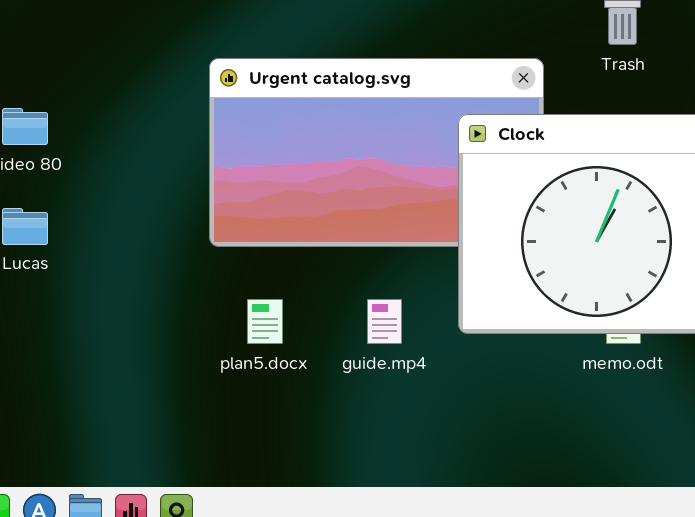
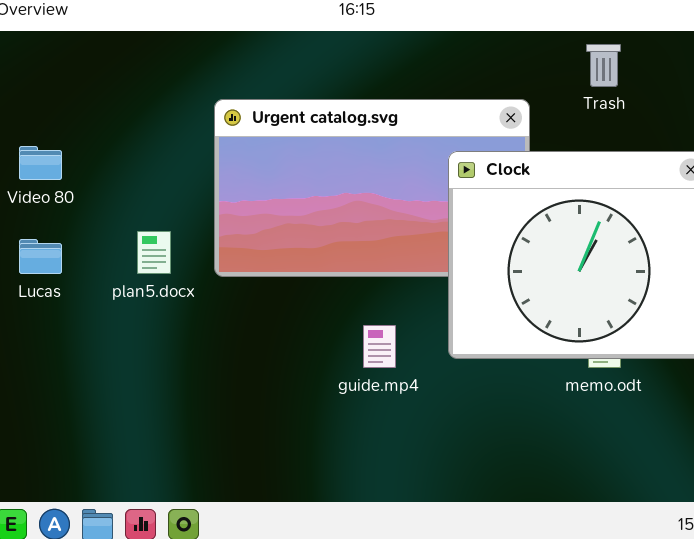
plan5.docx: [247,299,283,344] -> [137,231,171,274], moved

